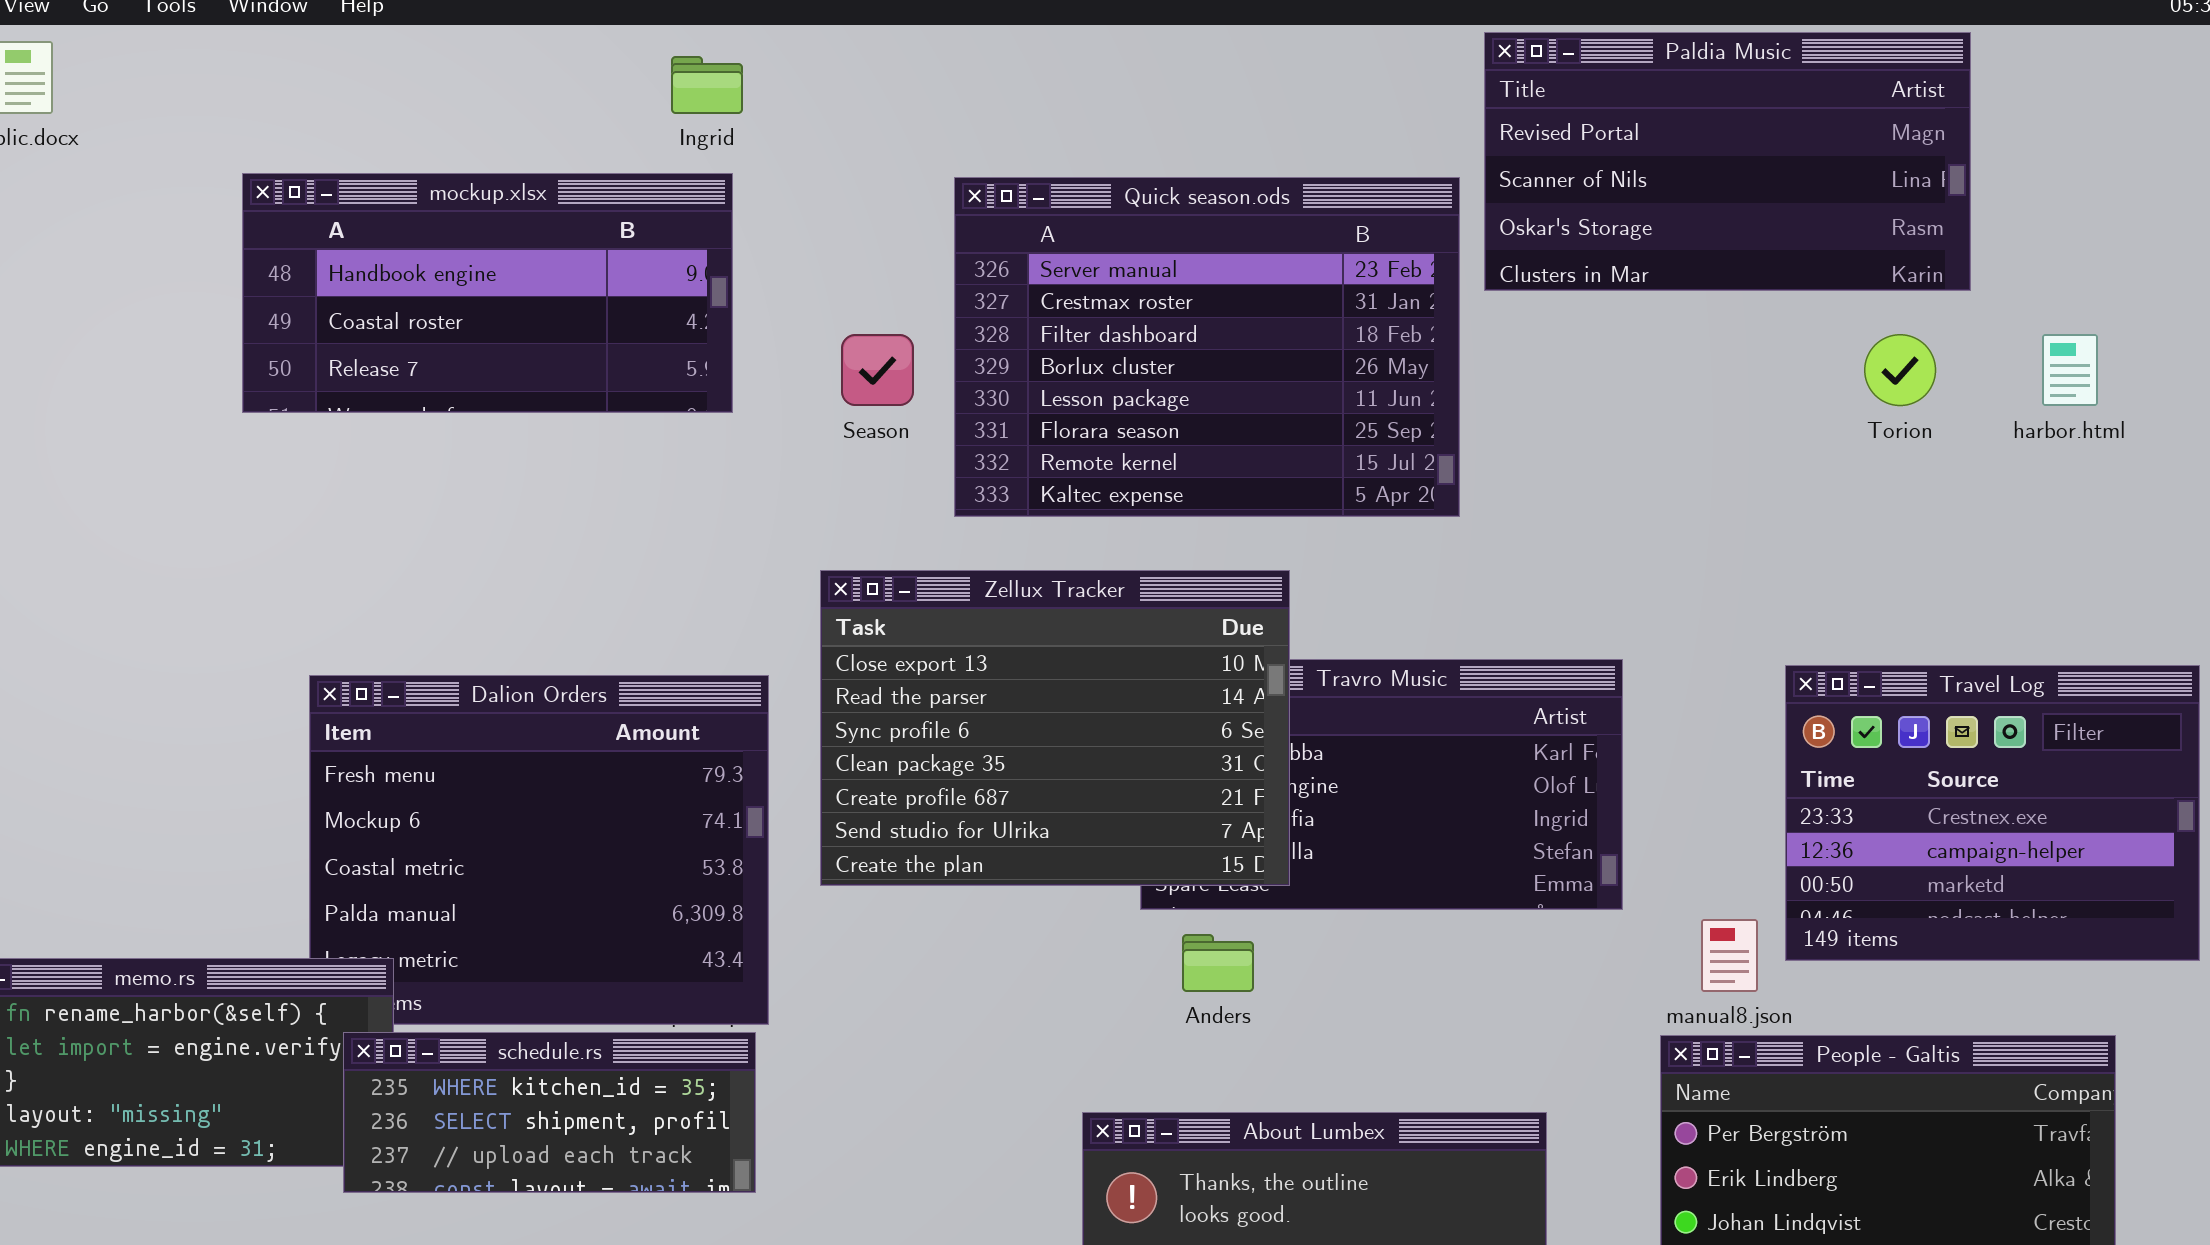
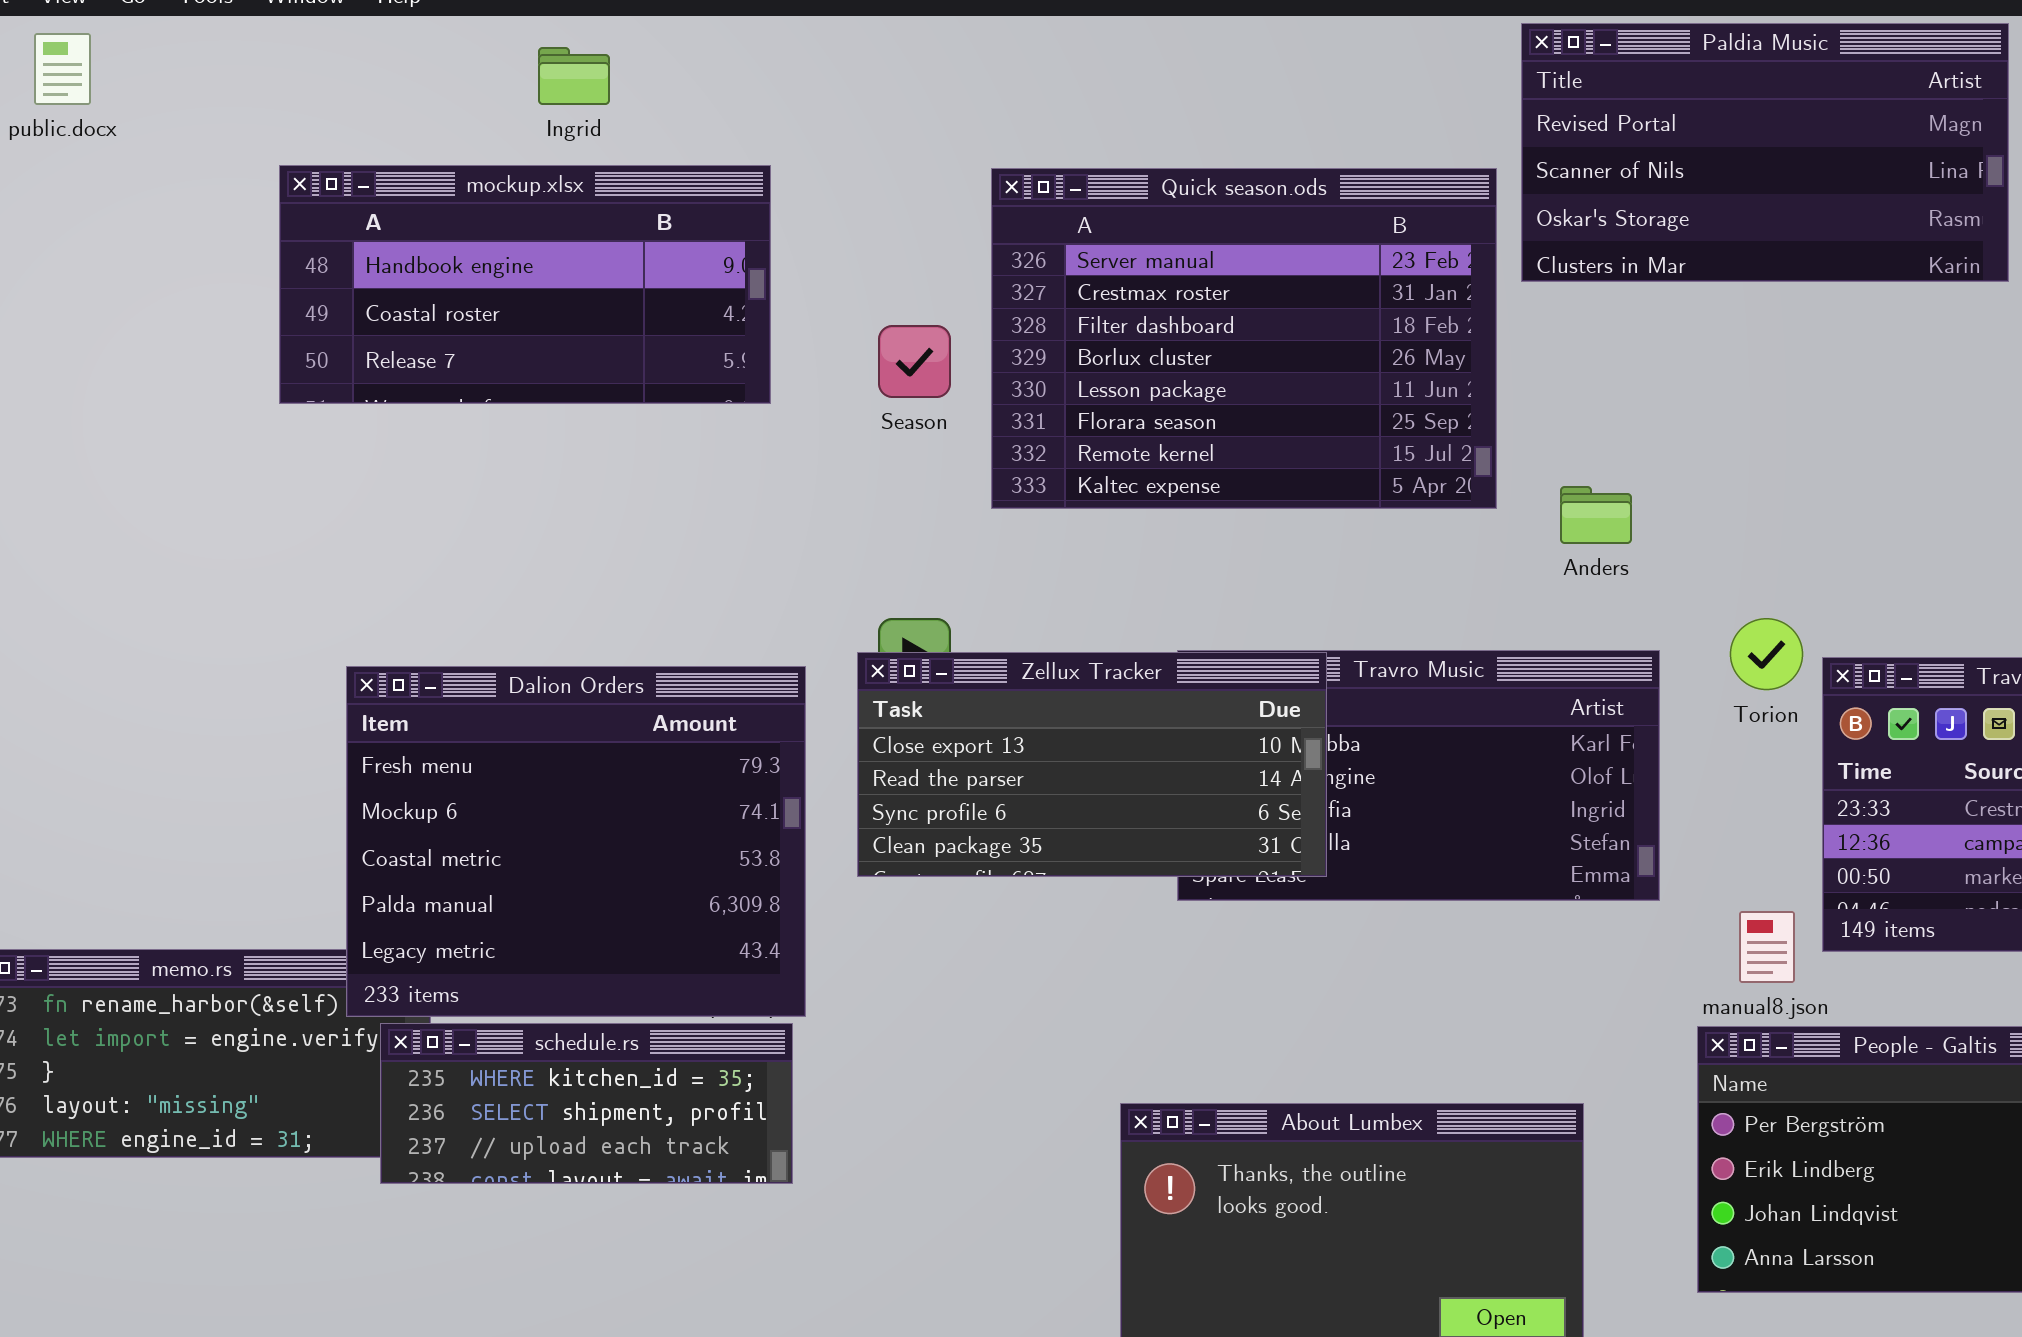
Ingrid: [671,56,743,114] -> [538,47,610,105], moved
Torion: [1864,334,1936,406] -> [1730,618,1803,690], moved
Zellux Tracker: [820,570,1290,886] -> [857,652,1327,877], resized
Dalion Orders: [309,675,769,1025] -> [346,666,806,1017], raised
Anders: [1182,934,1254,992] -> [1560,486,1632,544], moved

